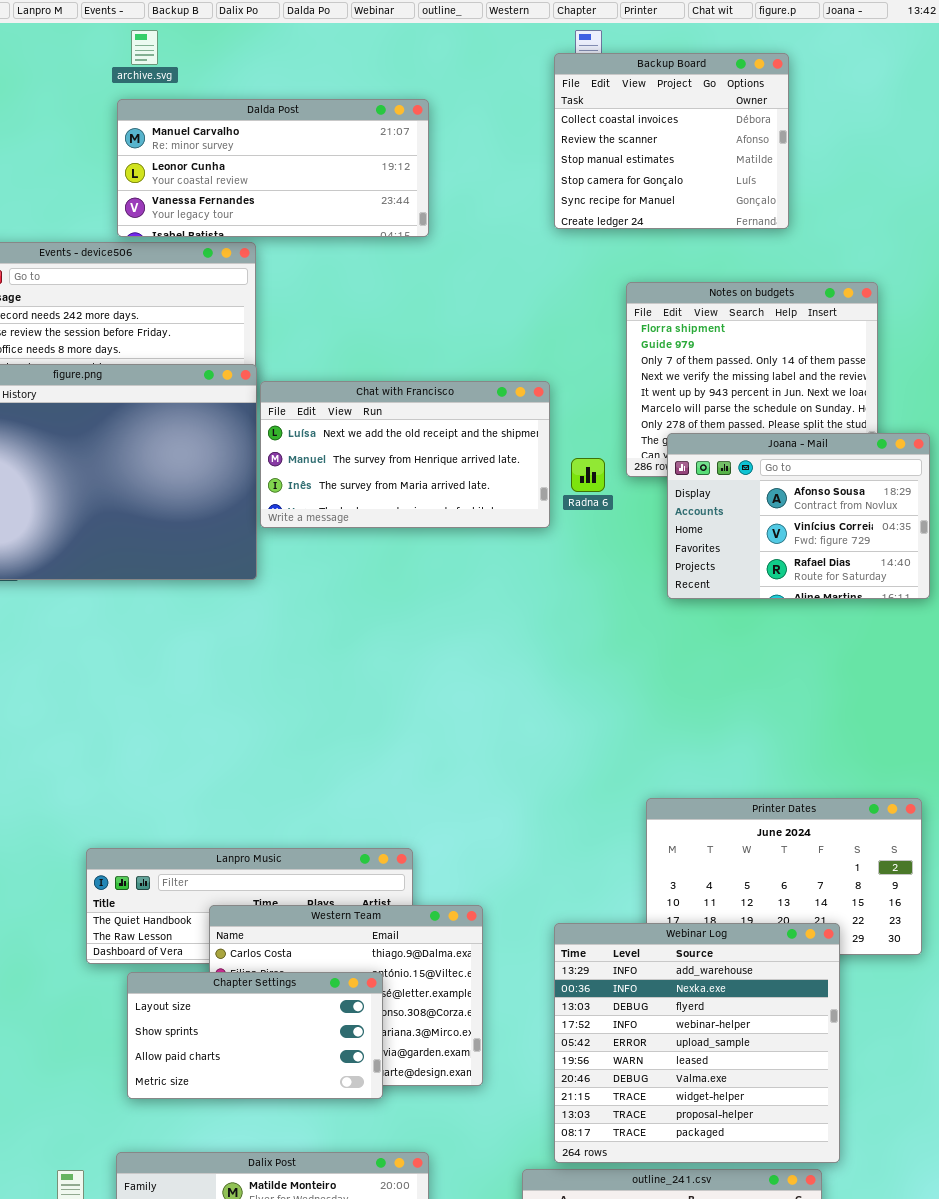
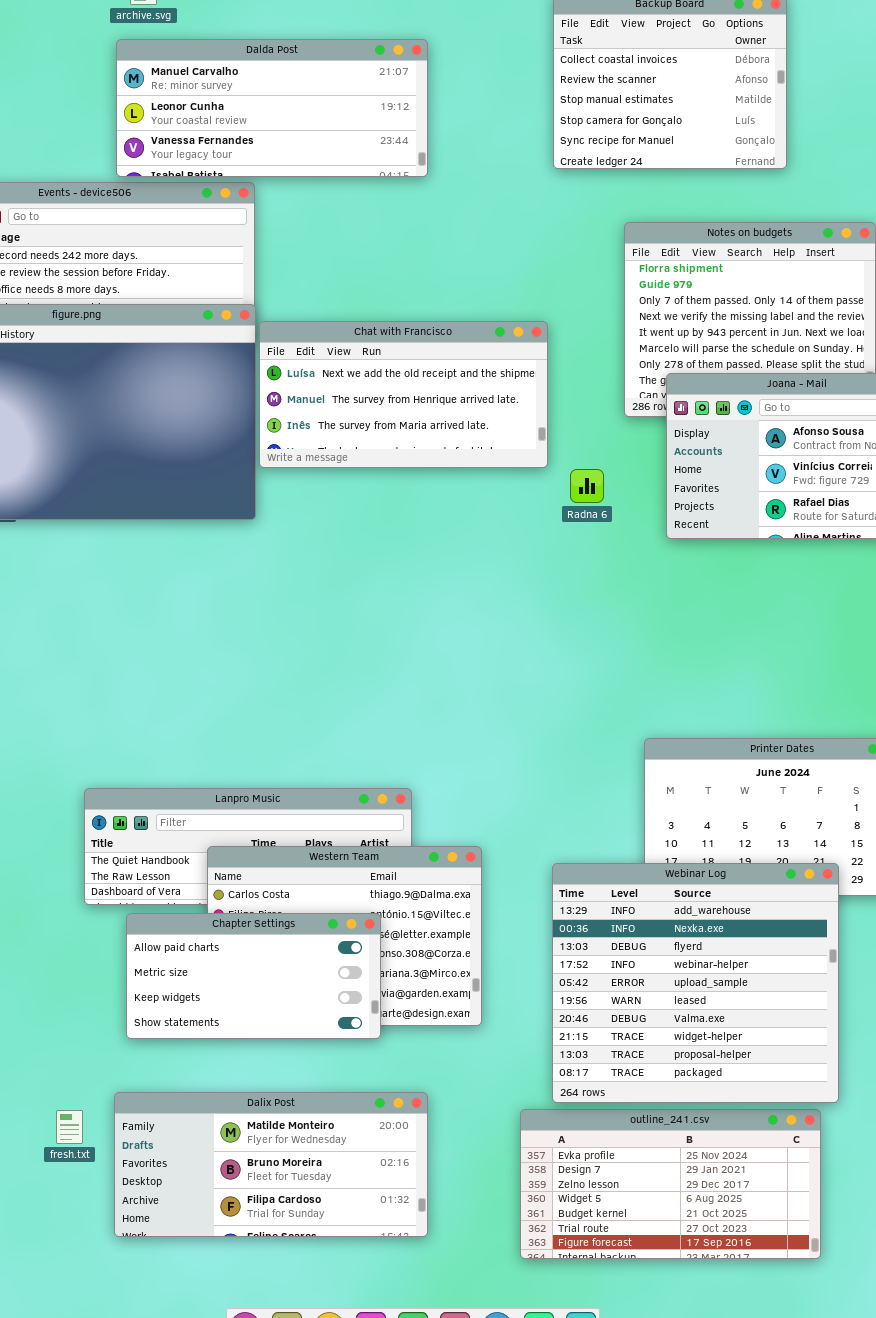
Radna 6: [571,458,605,492] -> [570,469,604,503], moved
Chapter Settings: [127,972,383,1099] -> [126,913,381,1039], scrolled down 2 rows

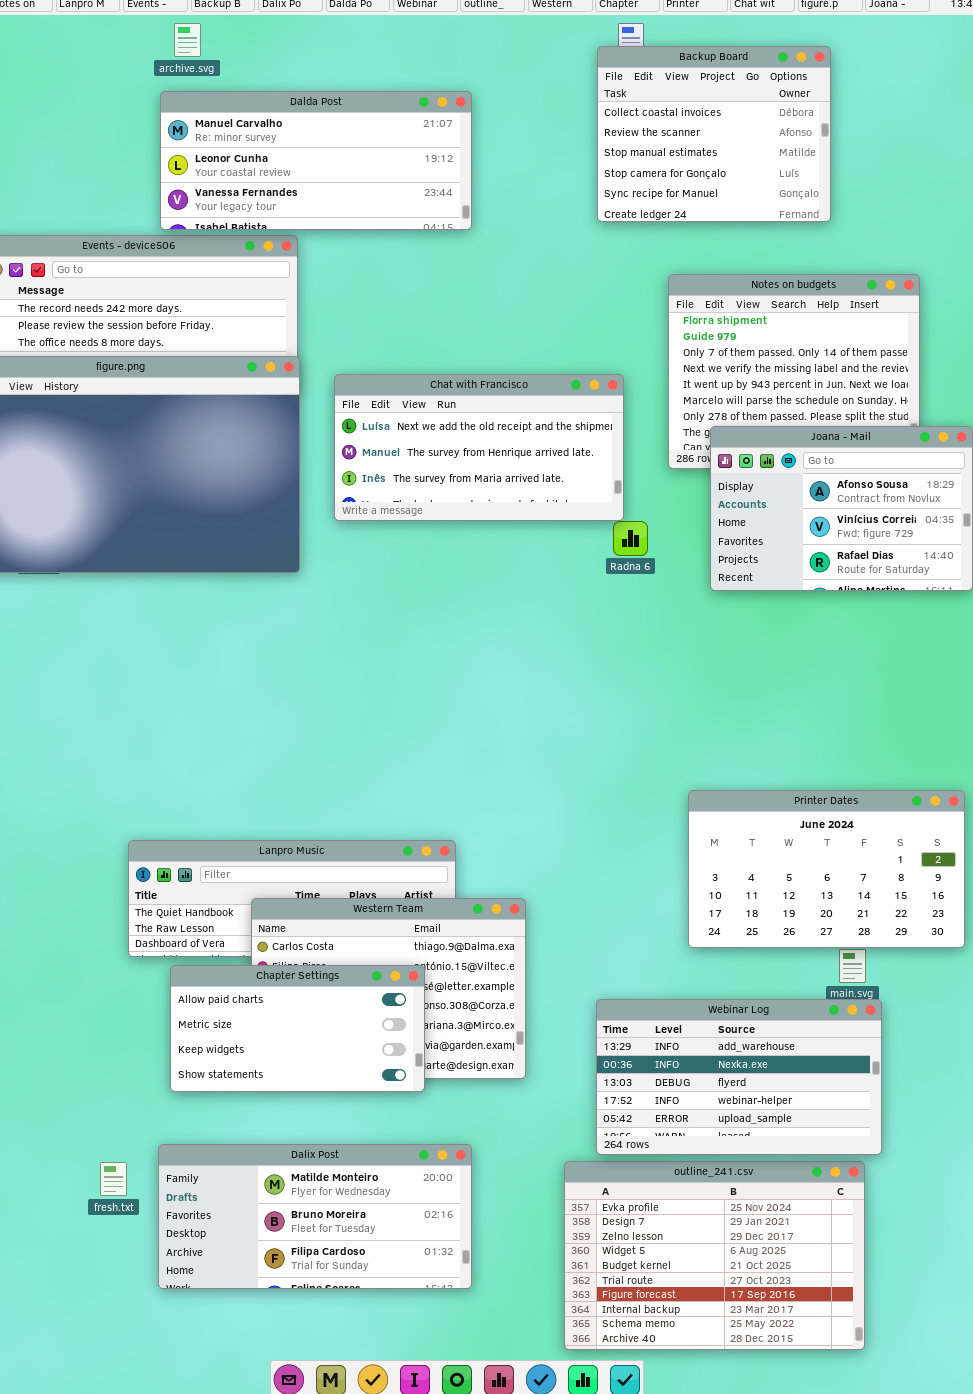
Chat with Francisco: [259,321,548,468] -> [334,374,624,521], moved
Webinar Log: [552,863,839,1103] -> [596,999,882,1155], resized
outline_241.csv: [520,1109,821,1259] -> [564,1161,865,1350], resized

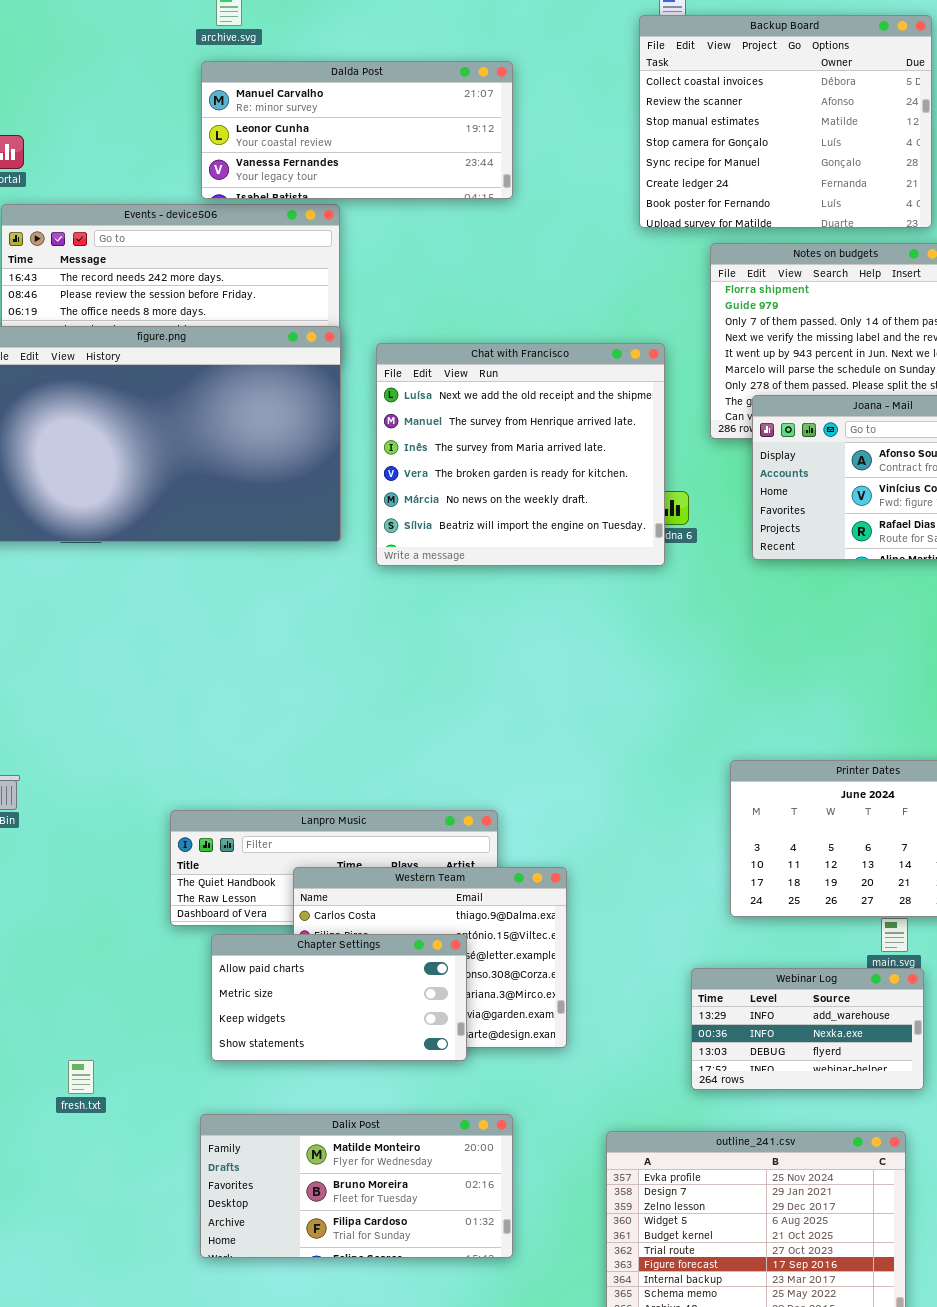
Backup Board: [597,46,831,222] -> [639,15,932,228], resized
Chat with Francisco: [334,374,624,521] -> [376,343,665,566], resized
Webinar Log: [596,999,882,1155] -> [691,968,924,1090], resized
fresh.txt: [100,1162,127,1196] -> [68,1060,94,1094], moved

